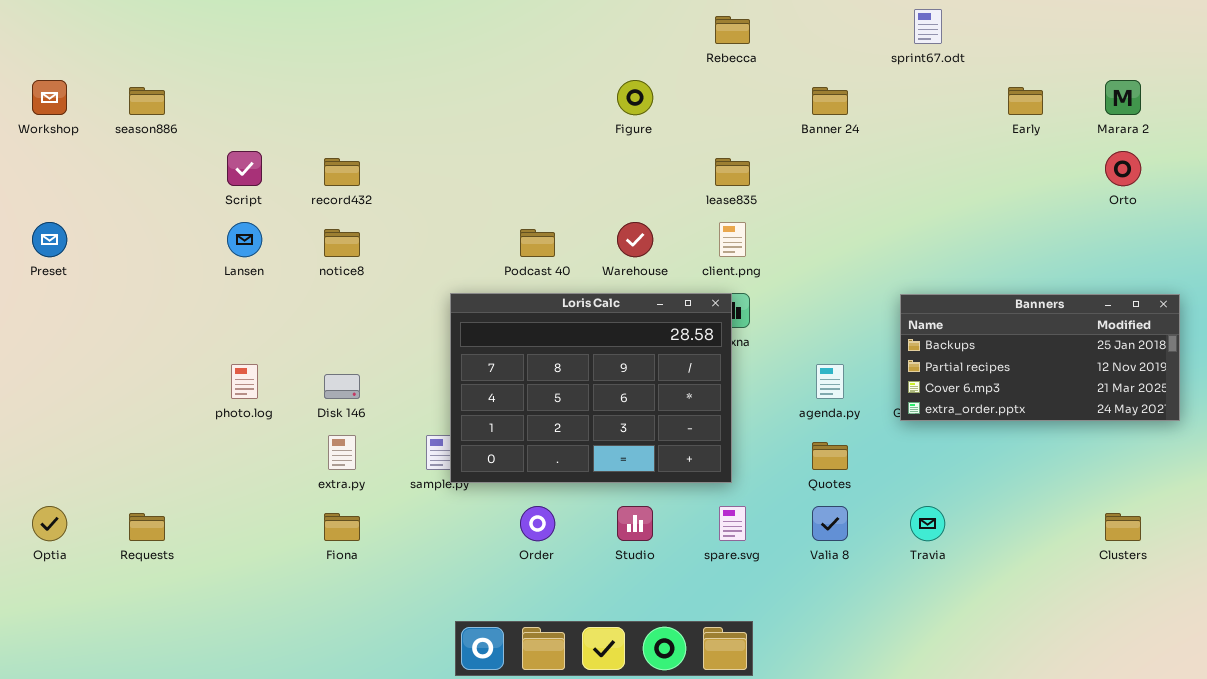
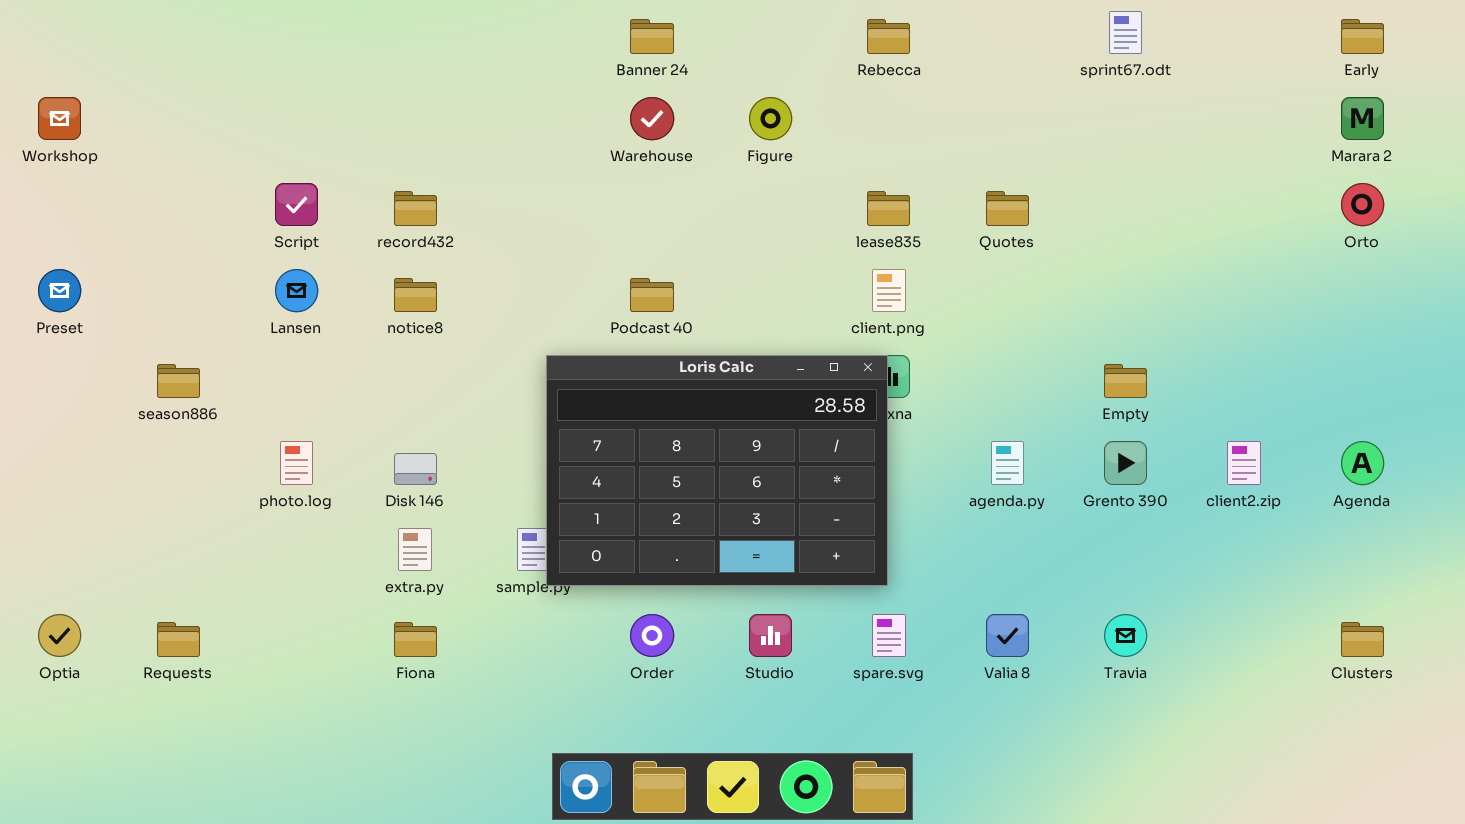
season886: [129,87,165,115] -> [157,364,200,398], moved
Banner 24: [812,87,848,115] -> [630,19,674,54], moved
Early: [1008,87,1043,115] -> [1341,19,1384,54], moved
Warehouse: [617,222,653,257] -> [630,97,674,140], moved
Banners: [900,294,1180,421] -> none, closed
Quotes: [812,442,848,470] -> [986,191,1029,226], moved

